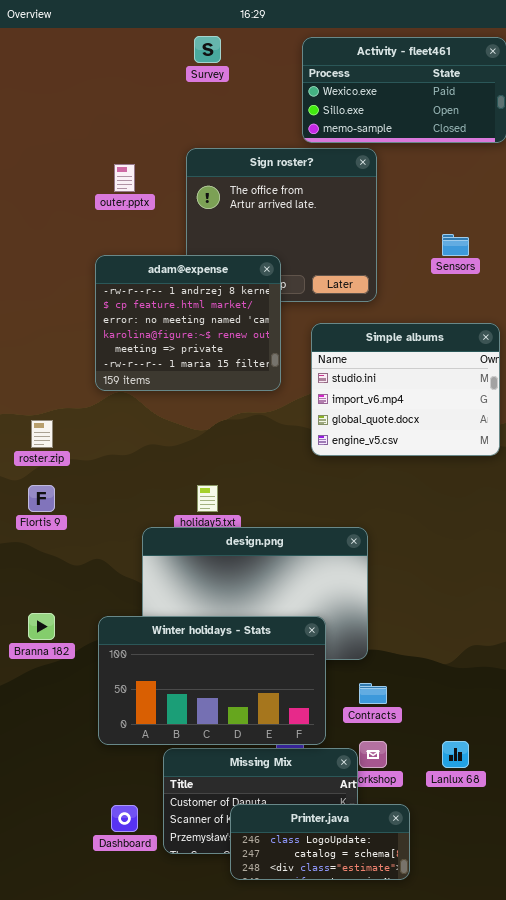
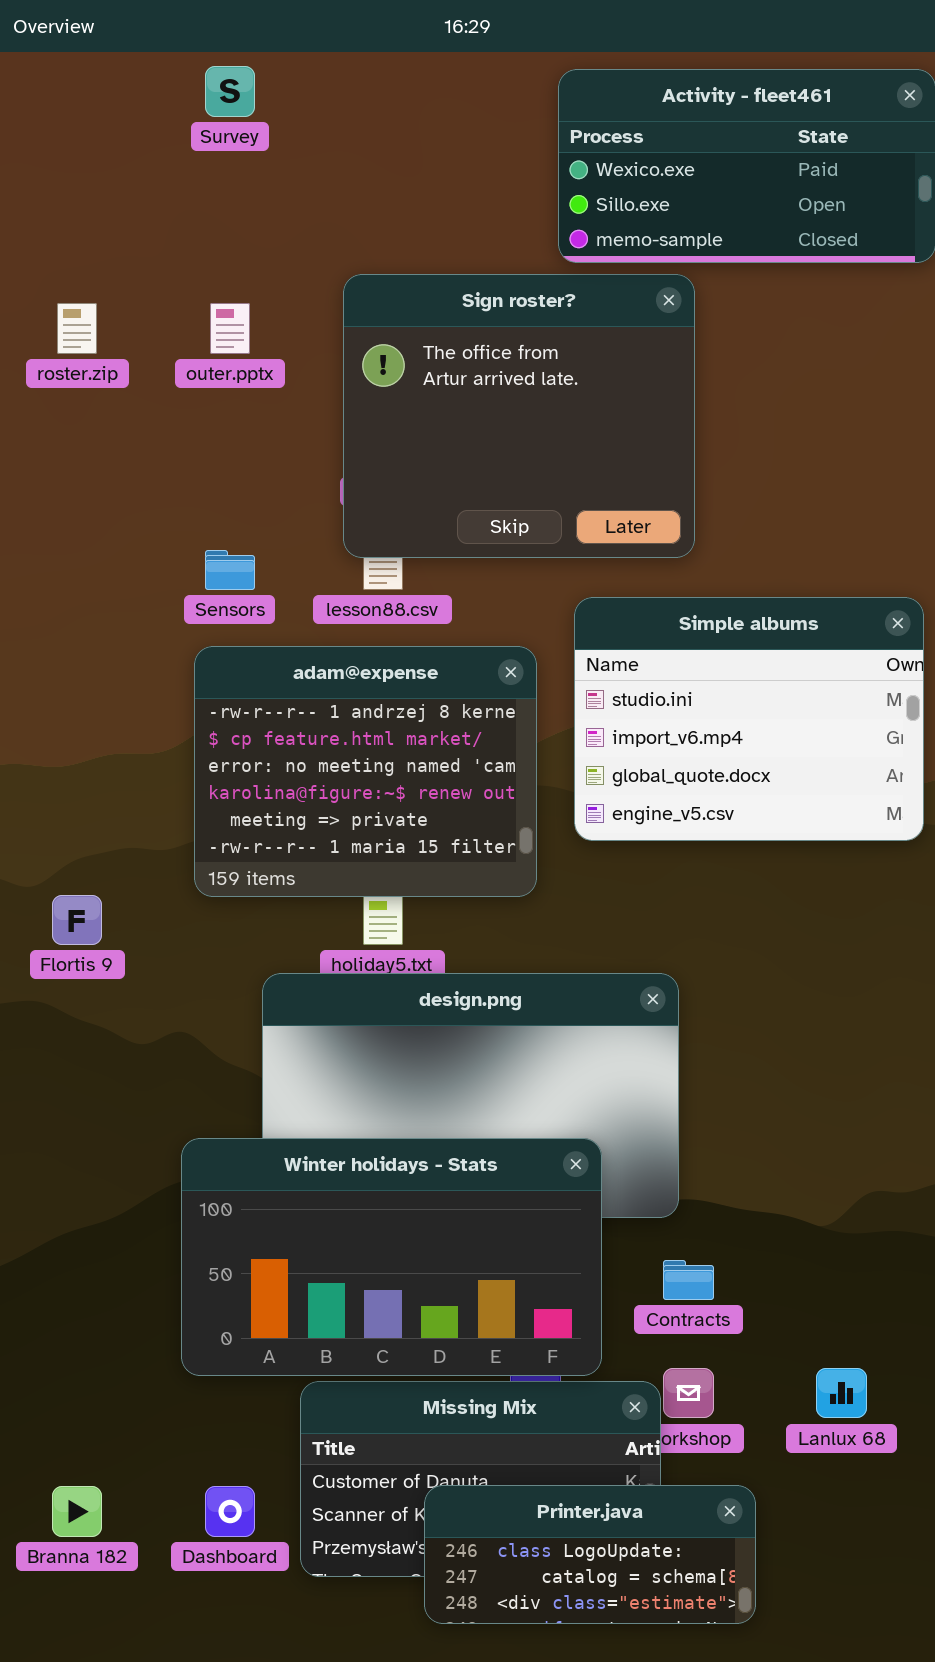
Survey: [194,36,221,63] -> [205,66,255,117], moved
Sensors: [442,234,469,256] -> [205,550,255,590], moved
adam@expense: [95,255,281,391] -> [194,646,537,897], moved
roster.zip: [31,420,53,448] -> [57,303,97,354], moved
Branna 182: [28,613,55,640] -> [52,1486,102,1537], moved

